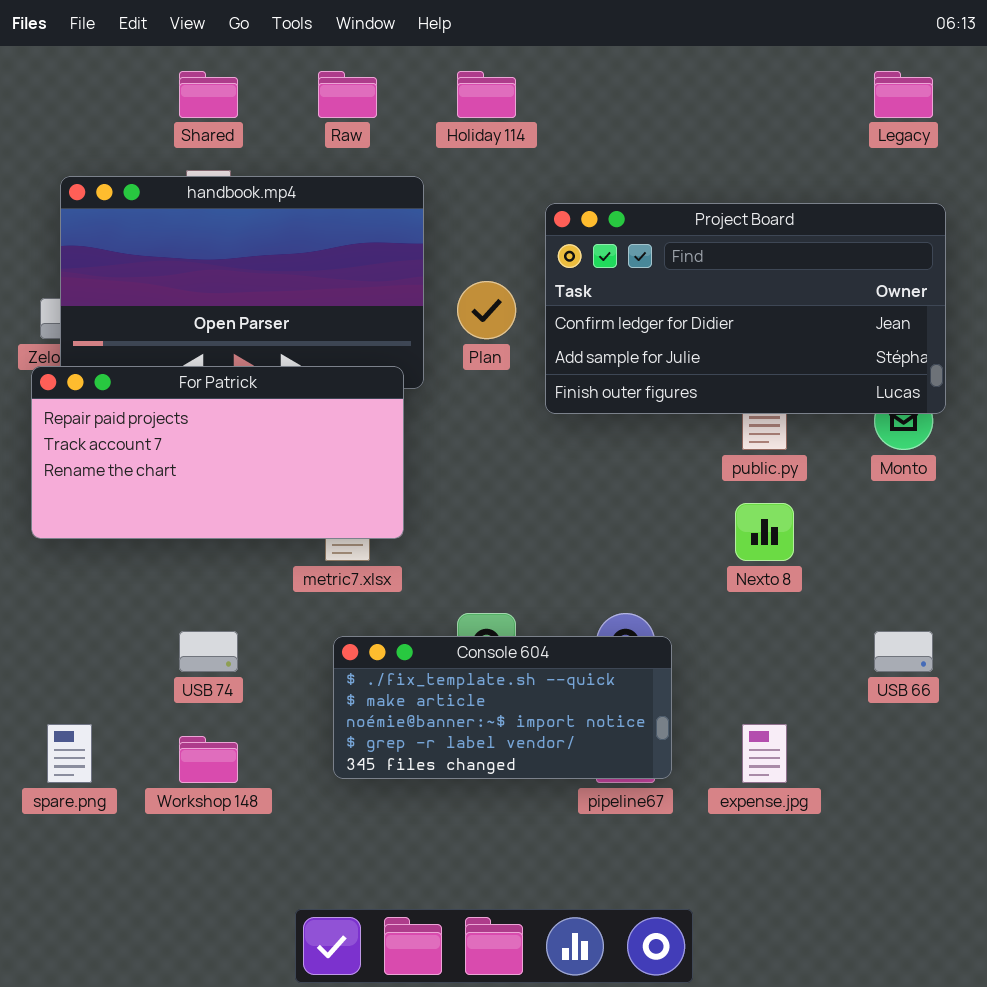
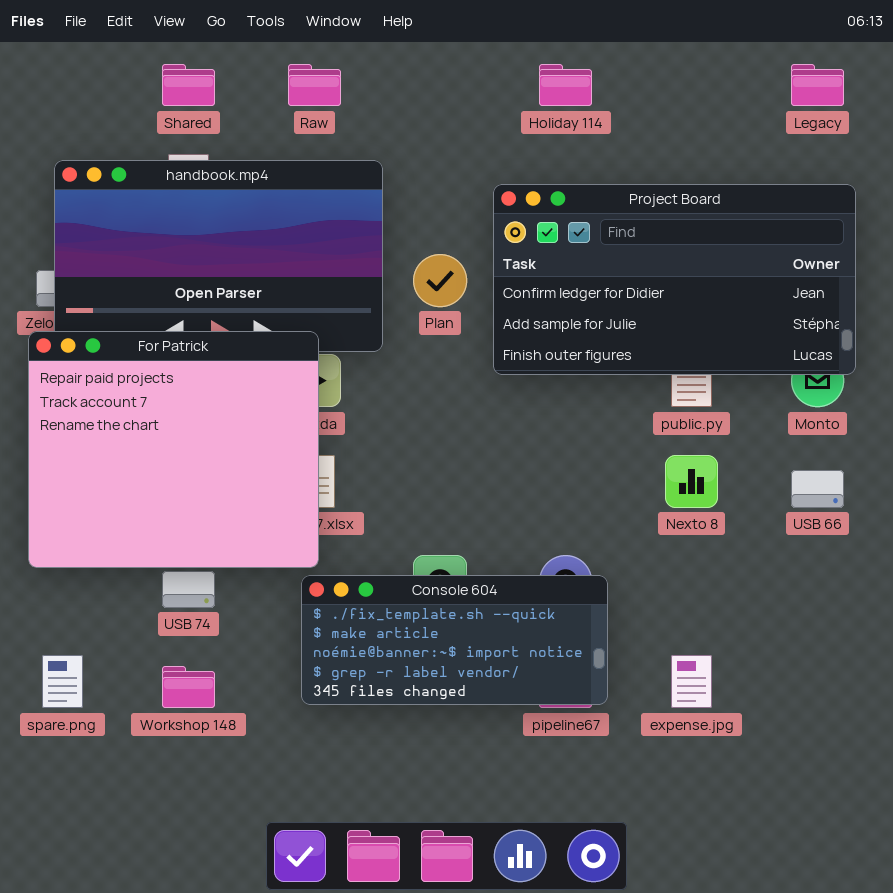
Holiday 114: [457,71,516,118] -> [539,64,592,106], moved
For Patrick: [31,366,404,539] -> [28,331,319,568], resized
USB 66: [874,631,933,672] -> [791,470,844,508], moved

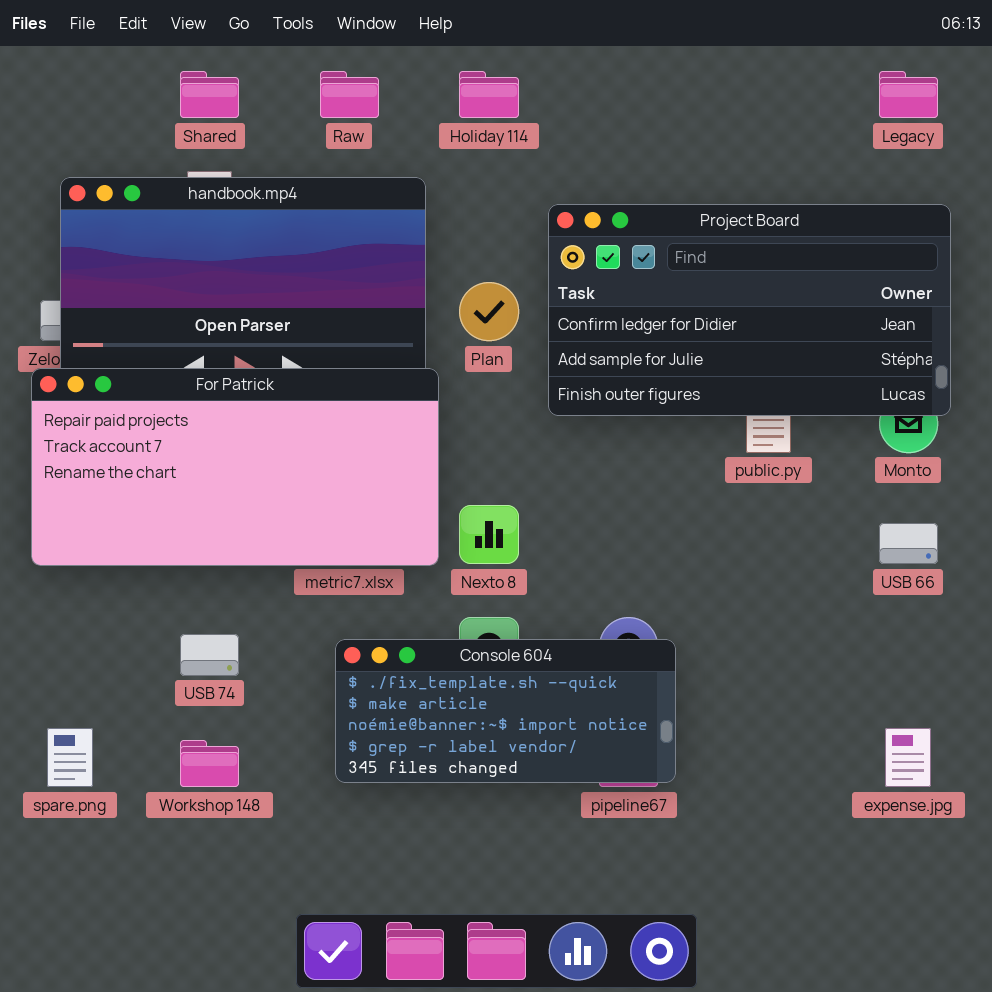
Holiday 114: [539,64,592,106] -> [459,71,519,118], moved
For Patrick: [28,331,319,568] -> [31,368,439,566], resized
Nexto 8: [665,455,718,508] -> [459,505,519,564], moved
expense.jpg: [671,655,712,708] -> [885,728,931,787], moved

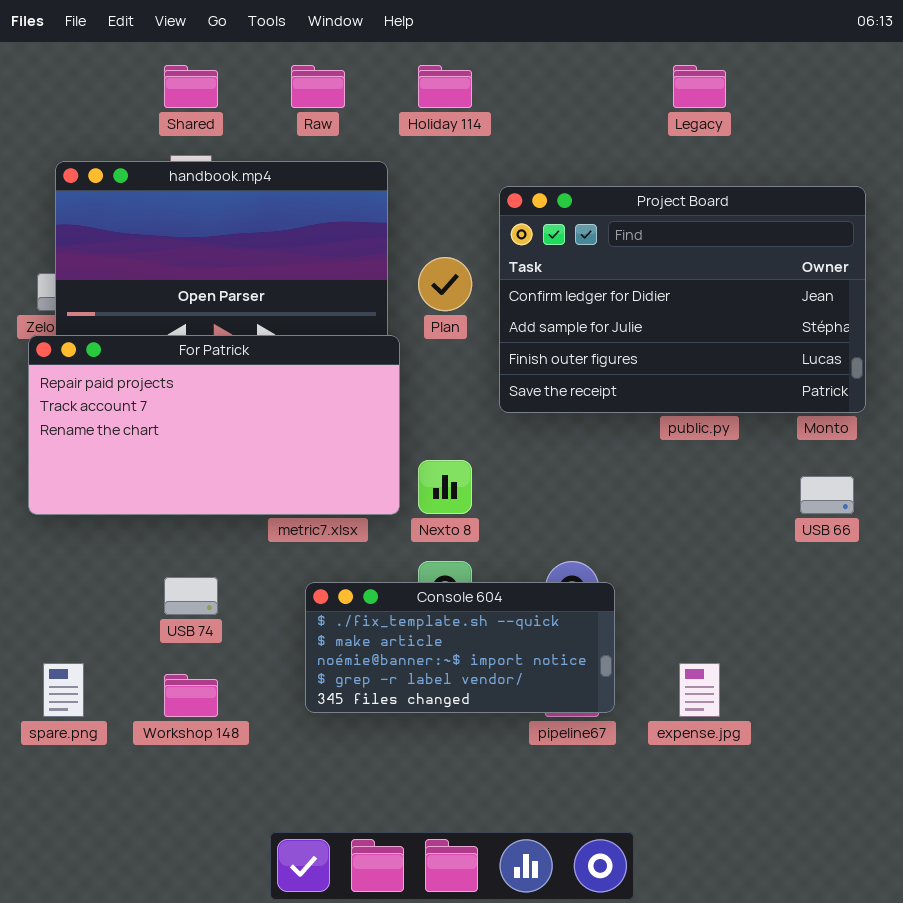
Legacy: [879,71,938,118] -> [673,65,726,108], moved
Project Board: [548,204,951,416] -> [499,186,866,413], resized
expense.jpg: [885,728,931,787] -> [679,663,720,717], moved

